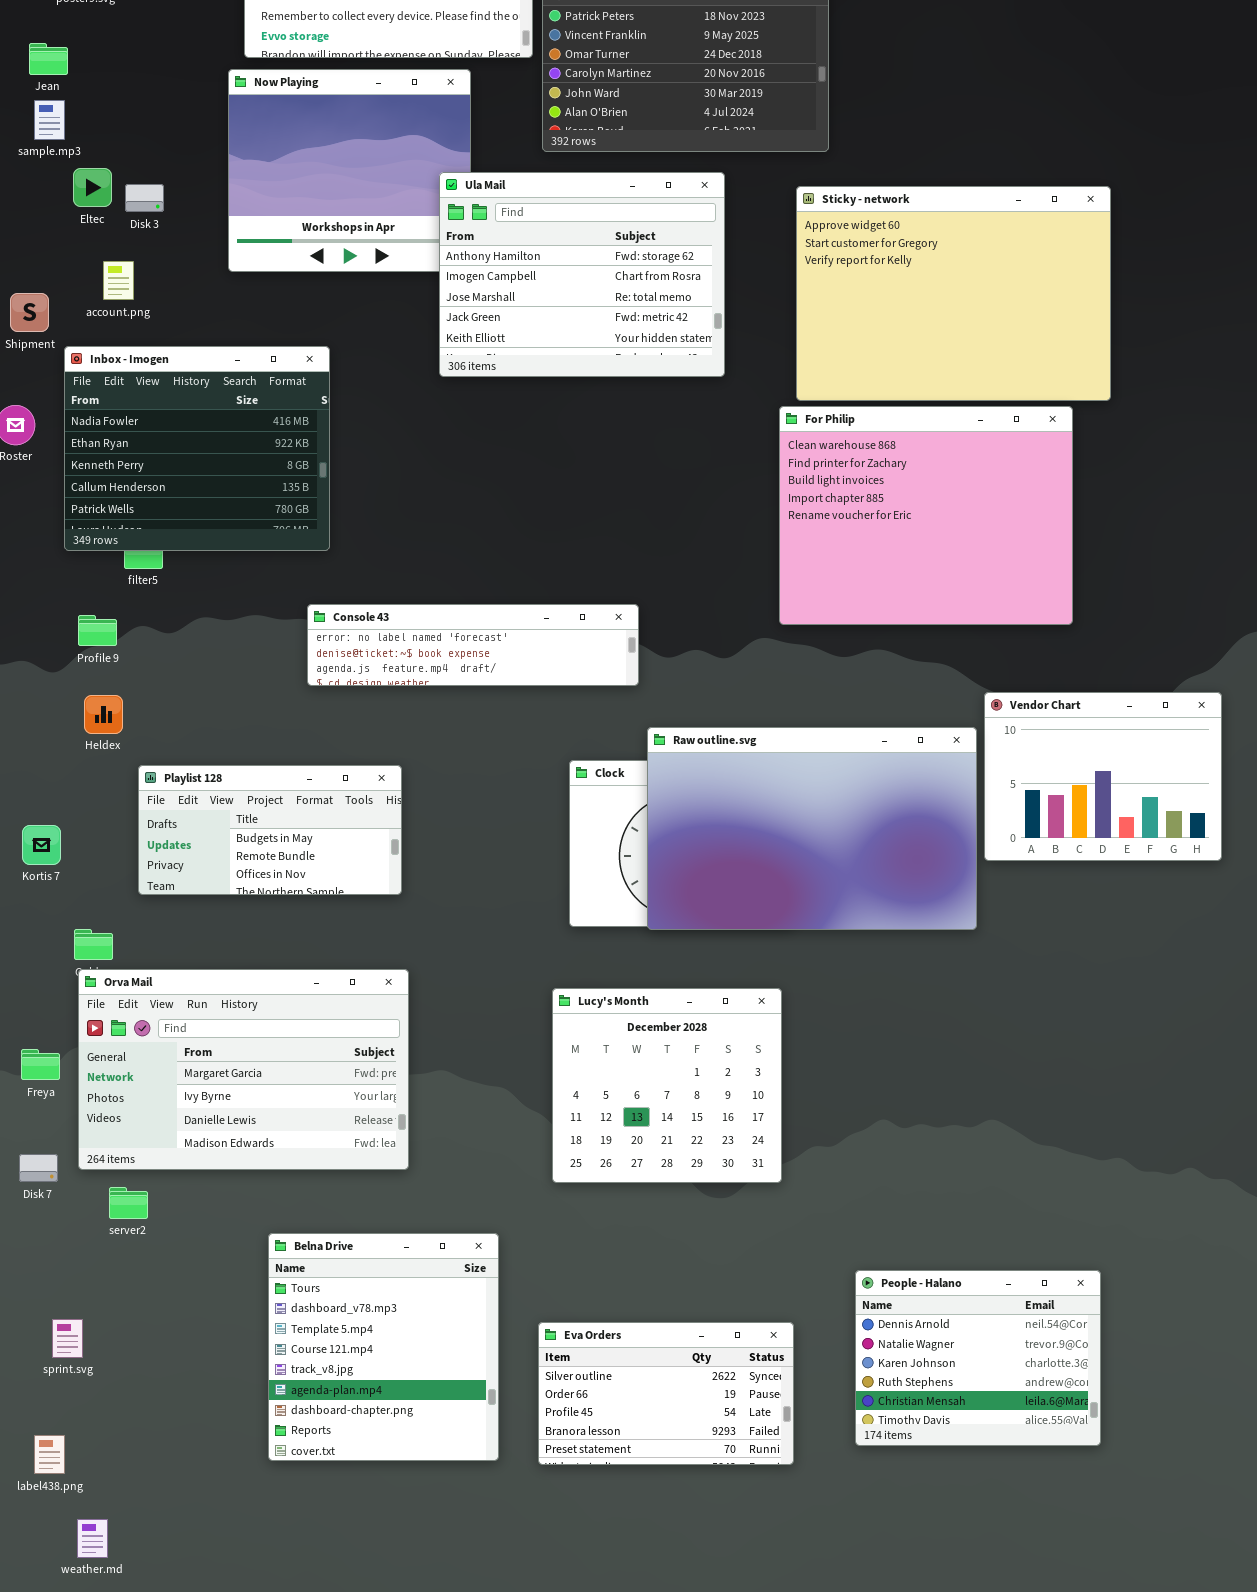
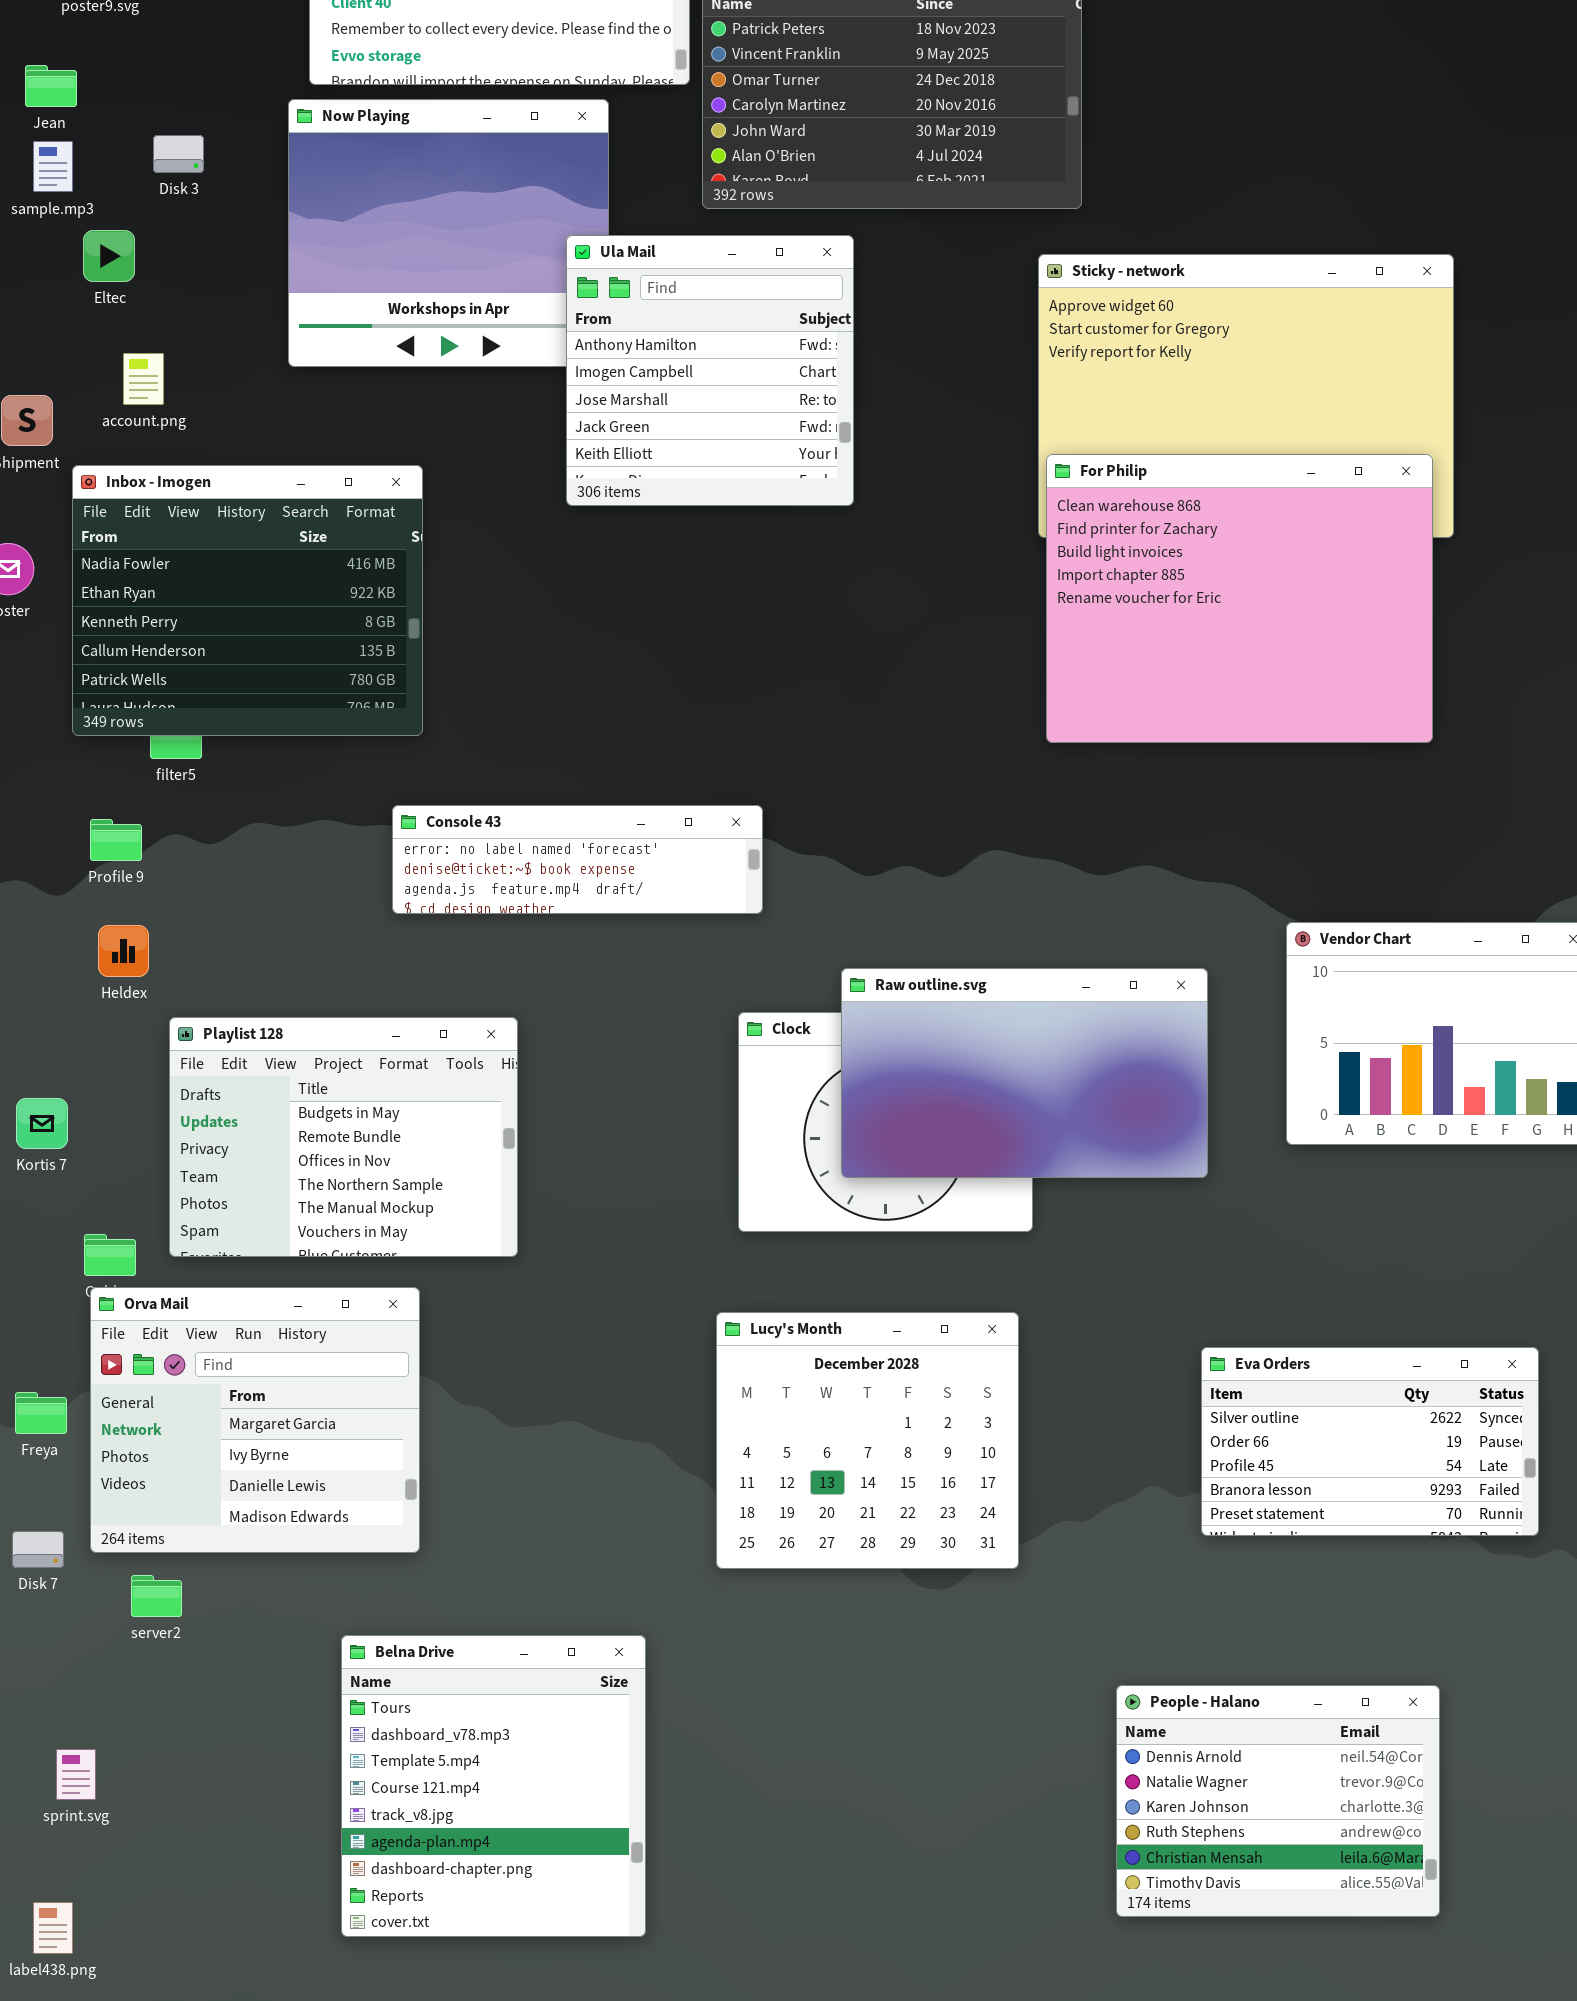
Ula Mail: [439,172,725,377] -> [566,235,854,506], resized
Disk 3: [125,184,164,212] -> [153,135,204,173], moved
For Philip: [779,406,1073,625] -> [1046,454,1433,743], moved
Console 43: [307,604,639,686] -> [392,805,763,914], resized
Raw outline.svg: [647,727,977,930] -> [841,968,1208,1178], resized
Playlist 128: [138,765,402,895] -> [169,1017,518,1257], resized
Orva Mail: [78,969,409,1170] -> [90,1287,420,1553], resized
Eva Orders: [538,1322,794,1465] -> [1201,1347,1539,1536], moved

